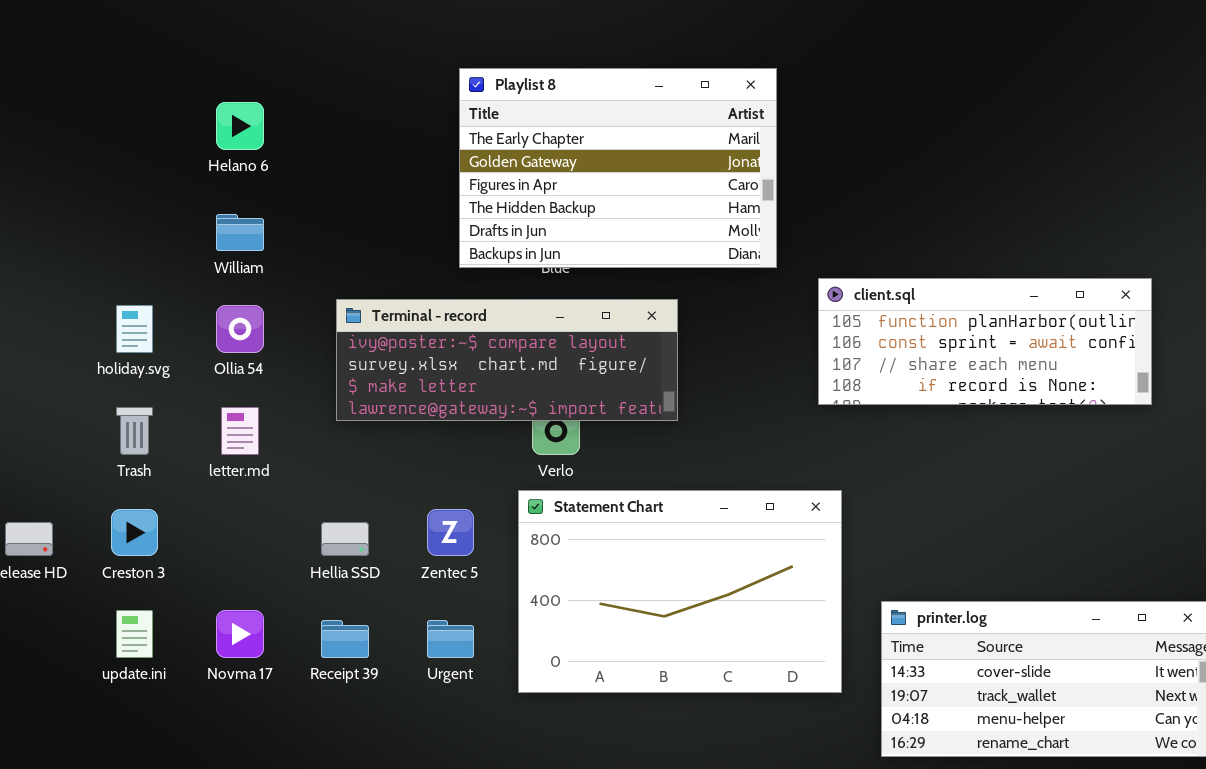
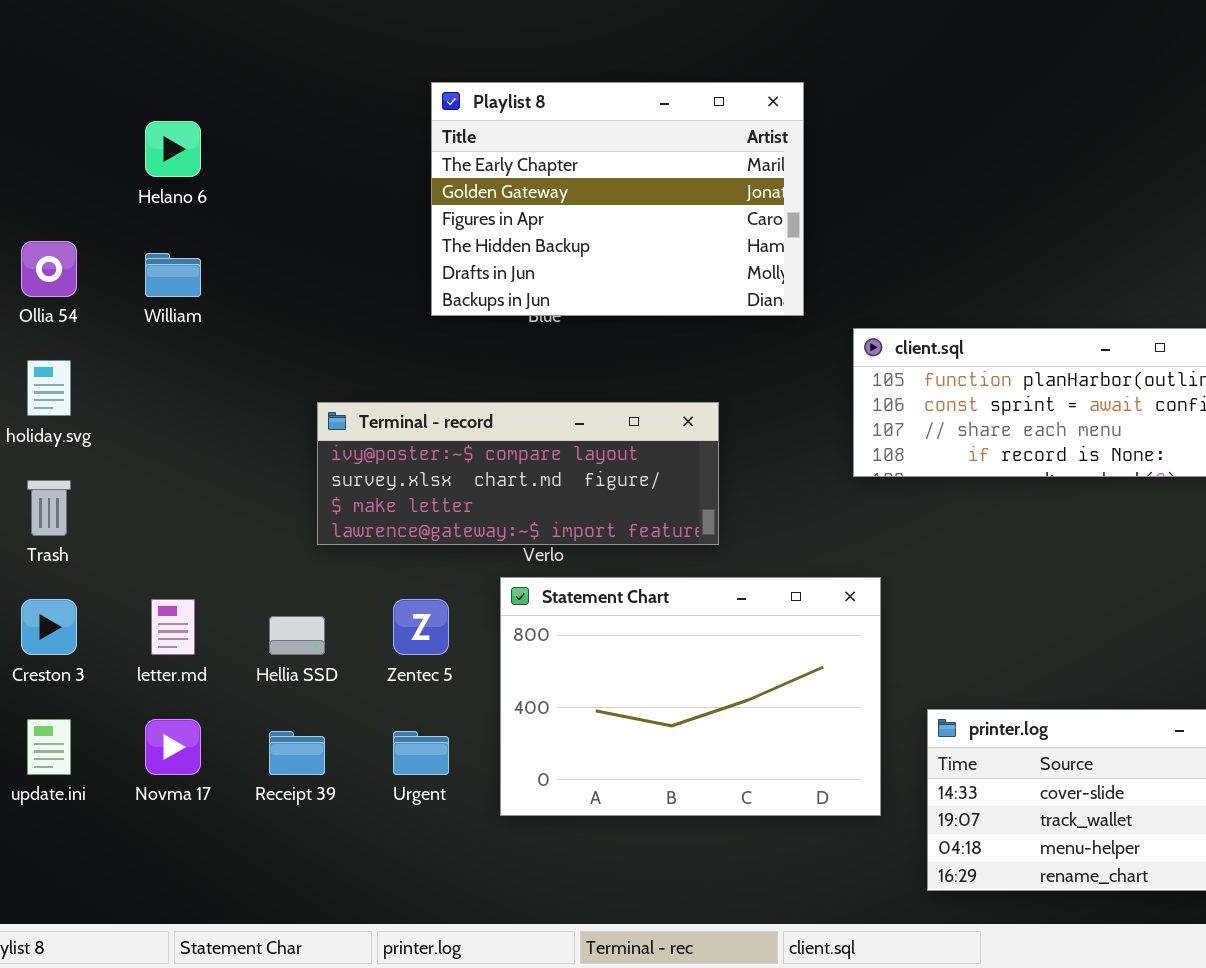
Terminal - record: [336,299,678,421] -> [317,402,719,545], moved
Ollia 54: [216,305,264,353] -> [21,241,77,297], moved
letter.md: [221,407,259,455] -> [151,599,195,655], moved

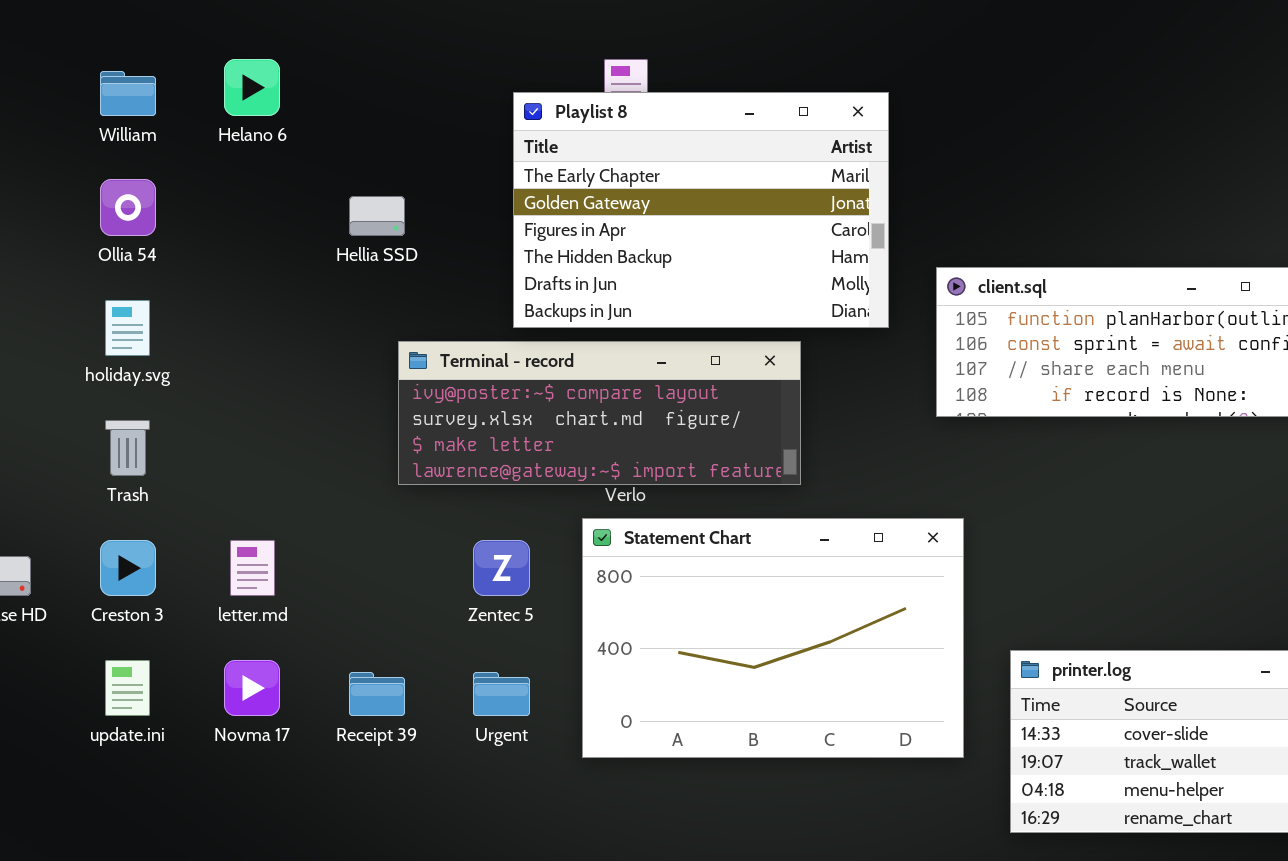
Playlist 8: [431,82,804,316] -> [513,92,889,328], moved
William: [145,253,201,297] -> [100,71,156,116], moved
Hellia SSD: [269,616,325,655] -> [349,196,405,236], moved

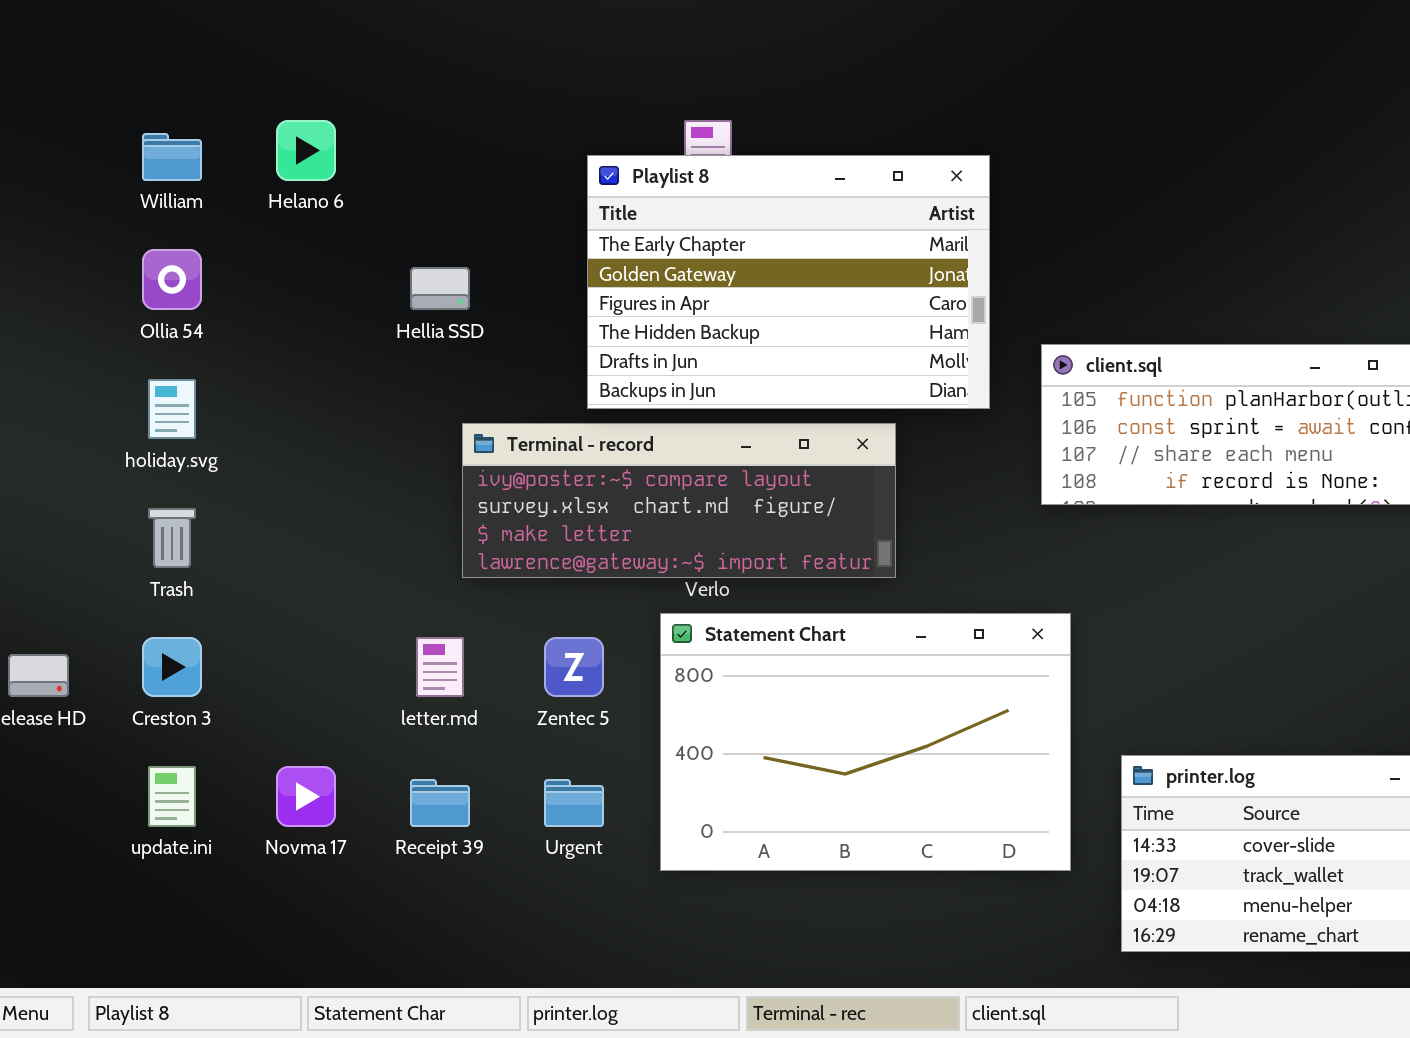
letter.md: [230,540,275,596] -> [416,637,464,697], moved

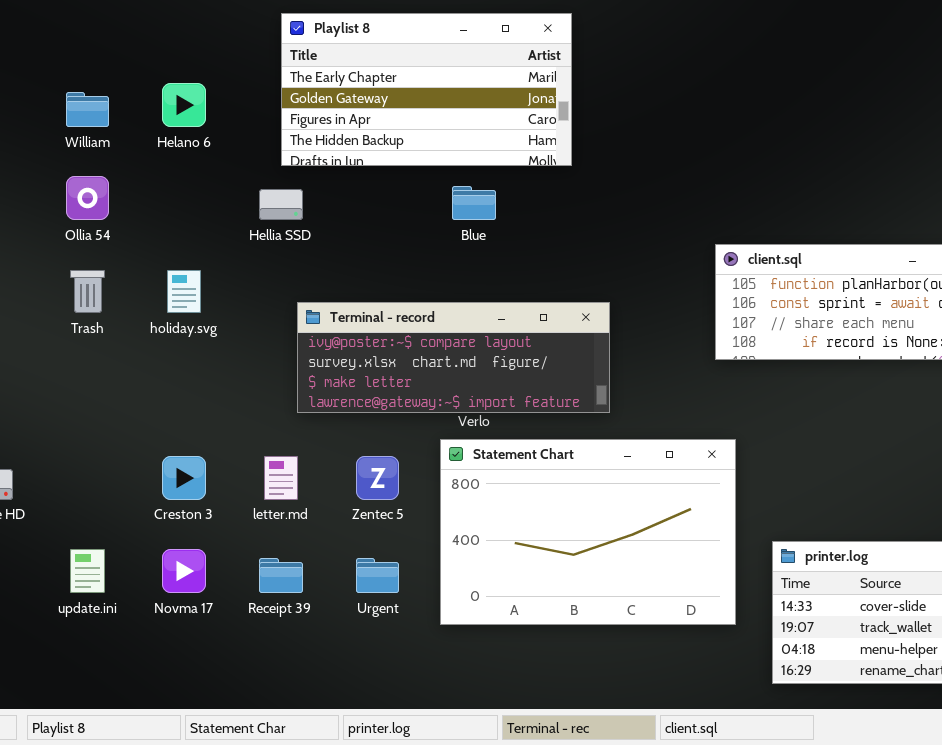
Playlist 8: [587,155,990,409] -> [281,13,572,166], moved, resized
holiday.svg: [148,379,196,439] -> [167,270,201,313], moved
Trash: [148,508,196,568] -> [70,270,105,313], moved
Creston 3: [142,637,202,697] -> [162,456,206,500], moved

